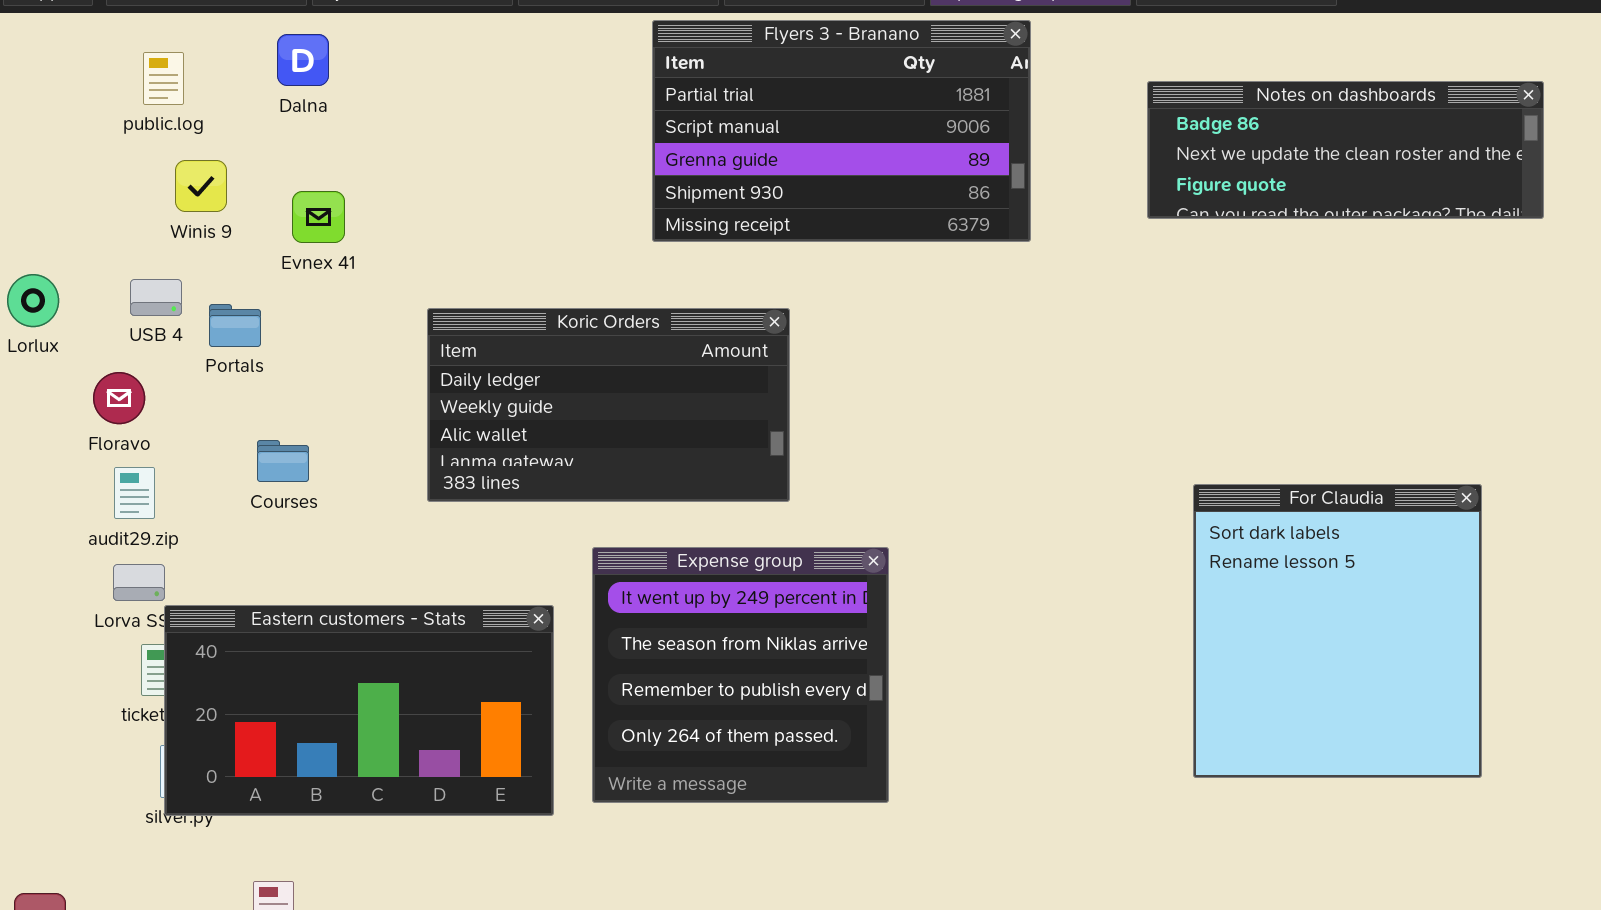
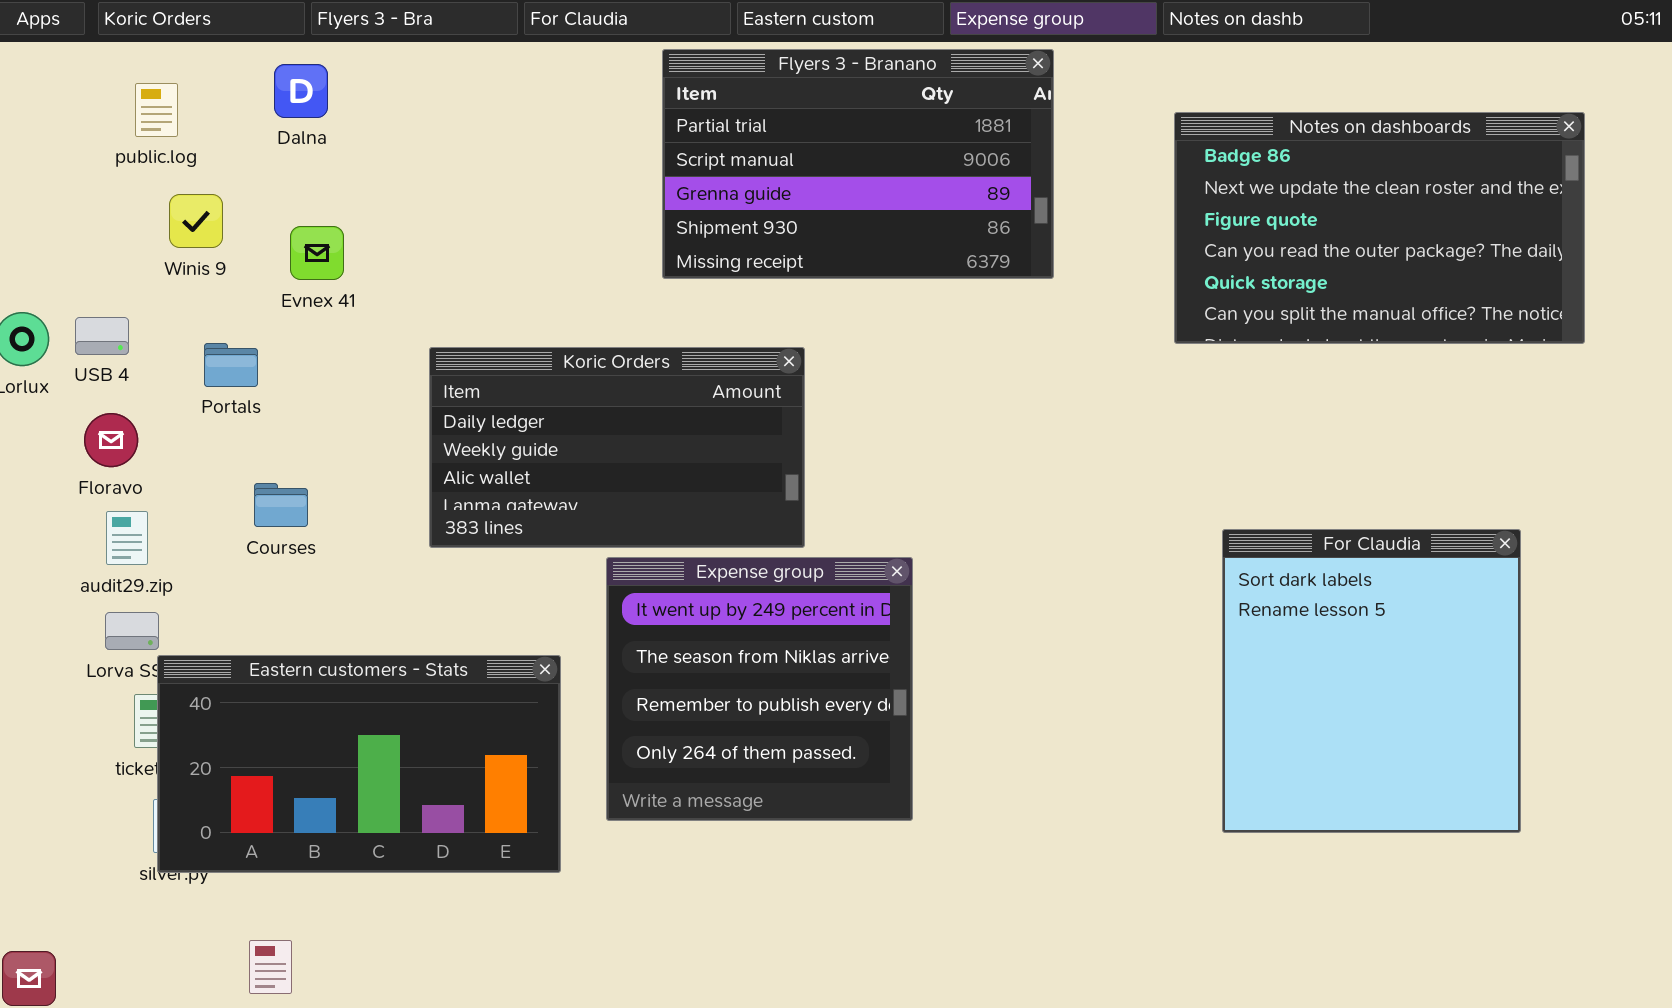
Notes on dashboards: [1147,81,1544,219] -> [1174,112,1585,344], resized
USB 4: [130,279,182,316] -> [75,317,129,355], moved
Expense group: [592,547,889,803] -> [606,557,913,821], moved

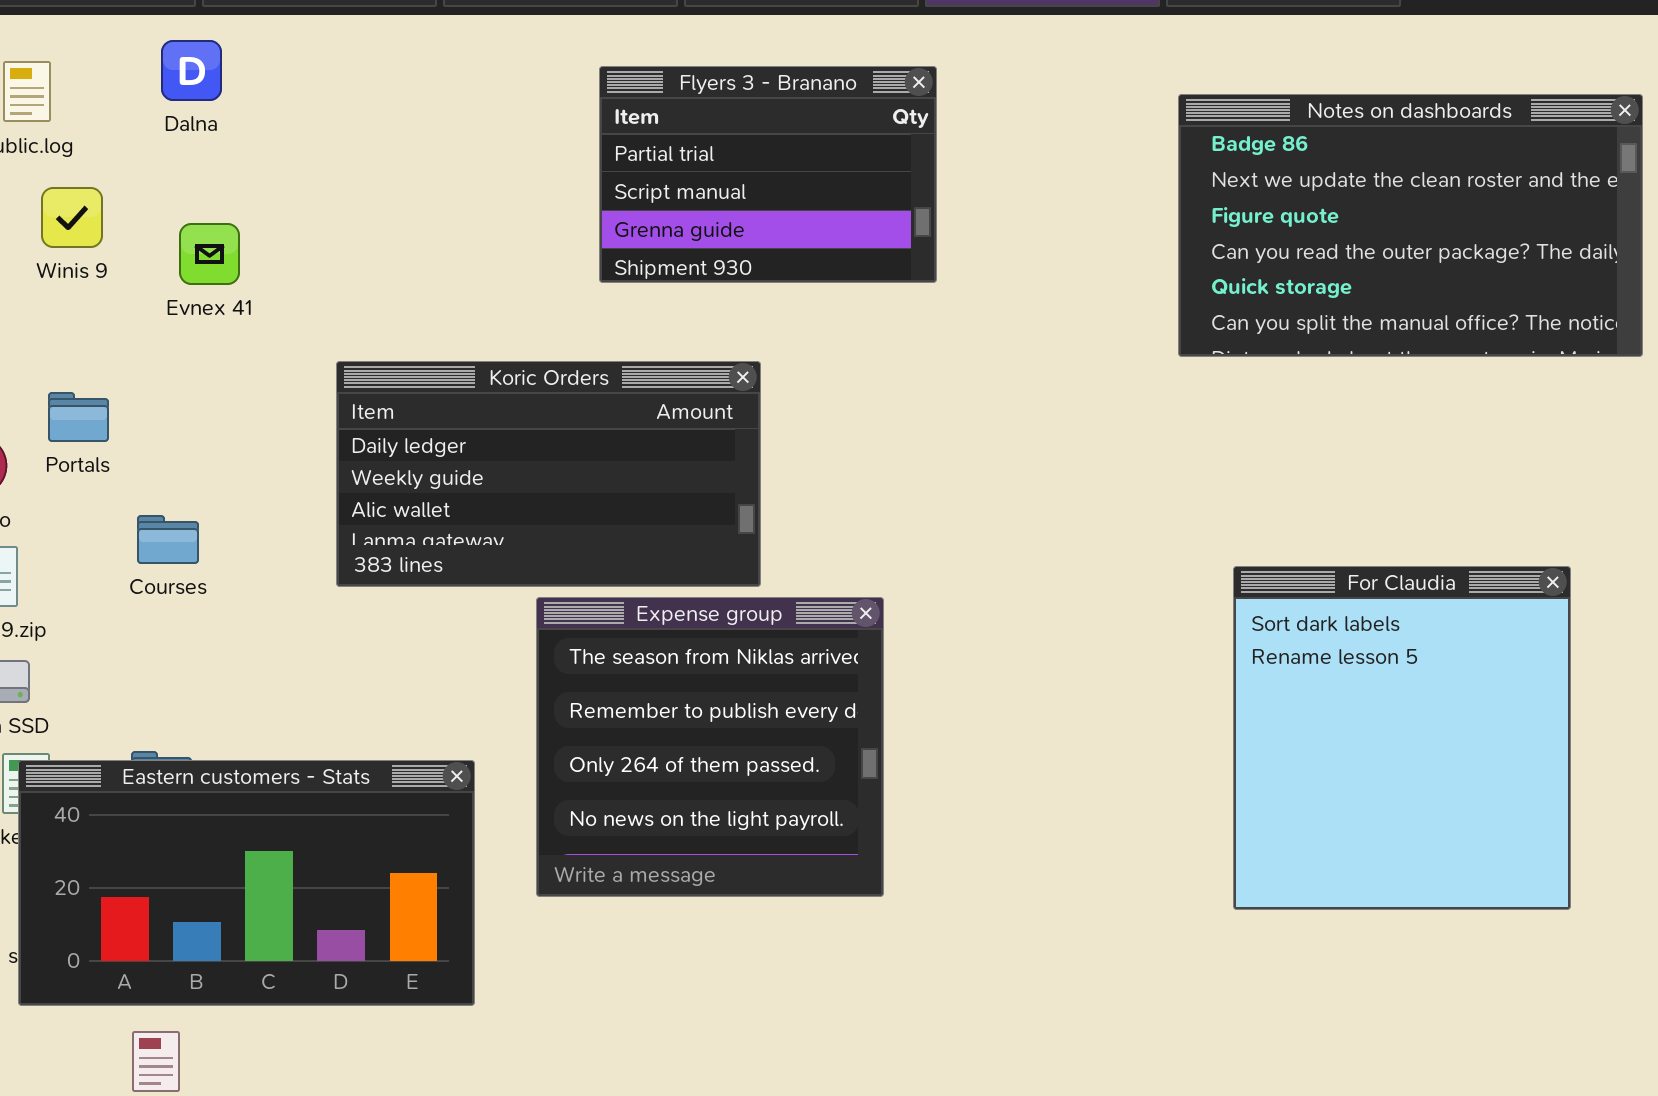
Flyers 3 - Branano: [662,49,1054,279] -> [599,66,937,283], resized
Portals: [204,343,258,387] -> [48,392,109,442], moved
Expense group: [606,557,913,821] -> [536,597,884,897], scrolled down 1 row
Eastern customers - Stats: [157,655,561,873] -> [18,760,475,1006], moved

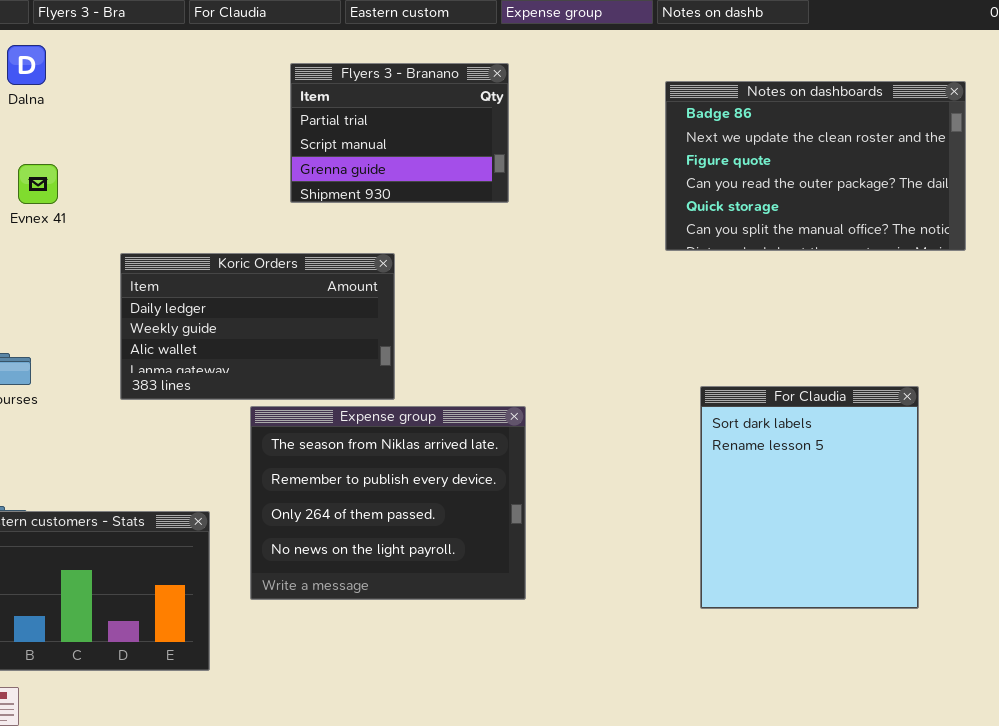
Expense group: [536,597,884,897] -> [250,406,526,600], resized

